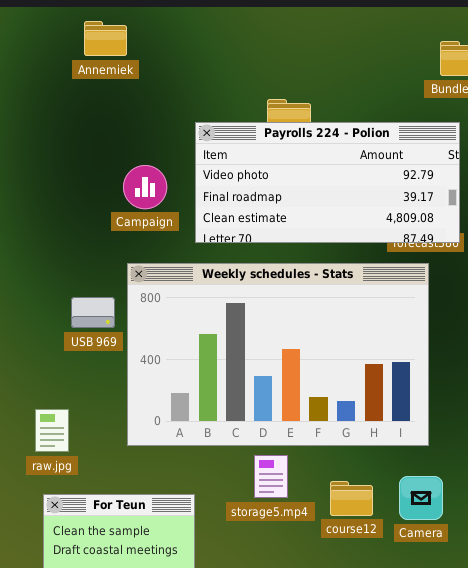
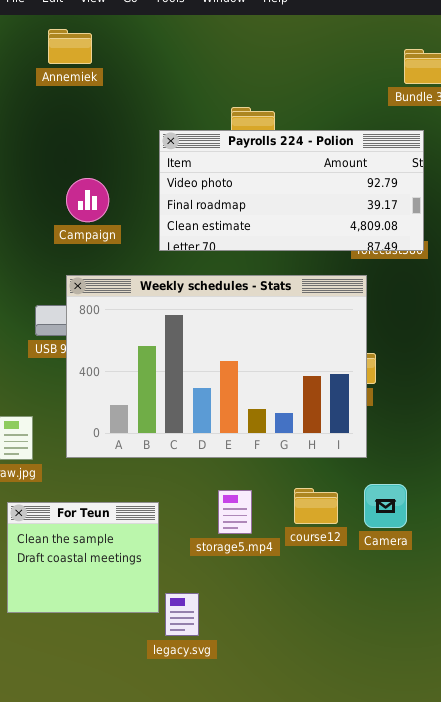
Campaign: [123,165,167,209] -> [66,178,109,222], moved
Weekly schedules - Stats: [127,263,429,446] -> [66,275,367,458], moved
storage5.mp4: [254,455,288,498] -> [218,490,252,534], moved

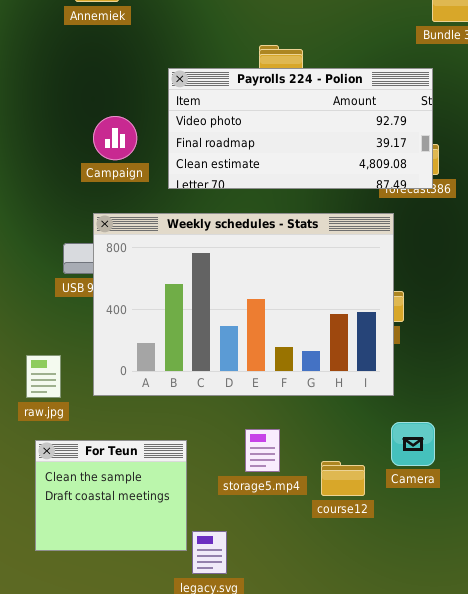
Payrolls 224 - Polion: [159,130,424,251] -> [168,68,433,189], moved
course12: [294,488,338,524] -> [321,461,365,496], moved

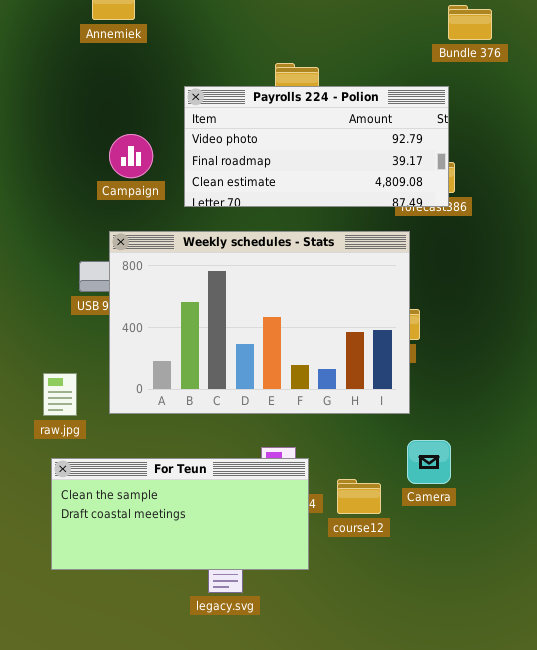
For Teun: [35,440,187,551] -> [51,458,309,570], resized

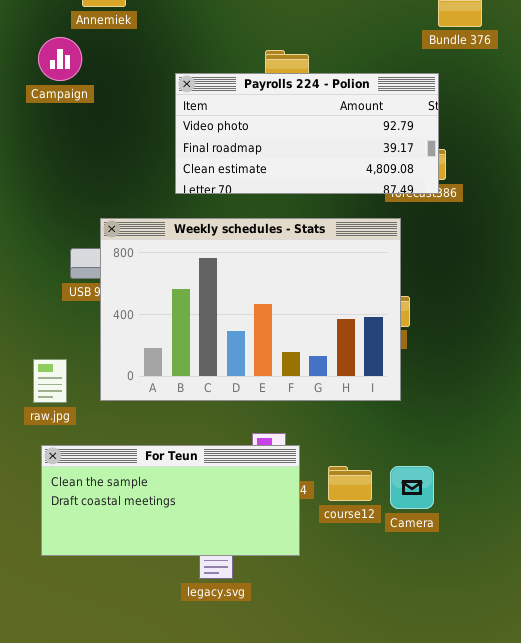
Campaign: [109,134,153,178] -> [38,37,82,81], moved
Camera: [407,440,451,484] -> [390,466,434,509], moved

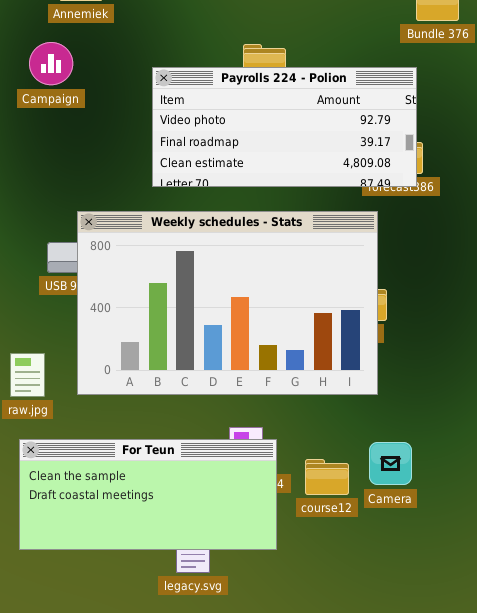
Campaign: [38,37,82,81] -> [29,42,73,85], moved
Camera: [390,466,434,509] -> [369,442,412,485], moved

